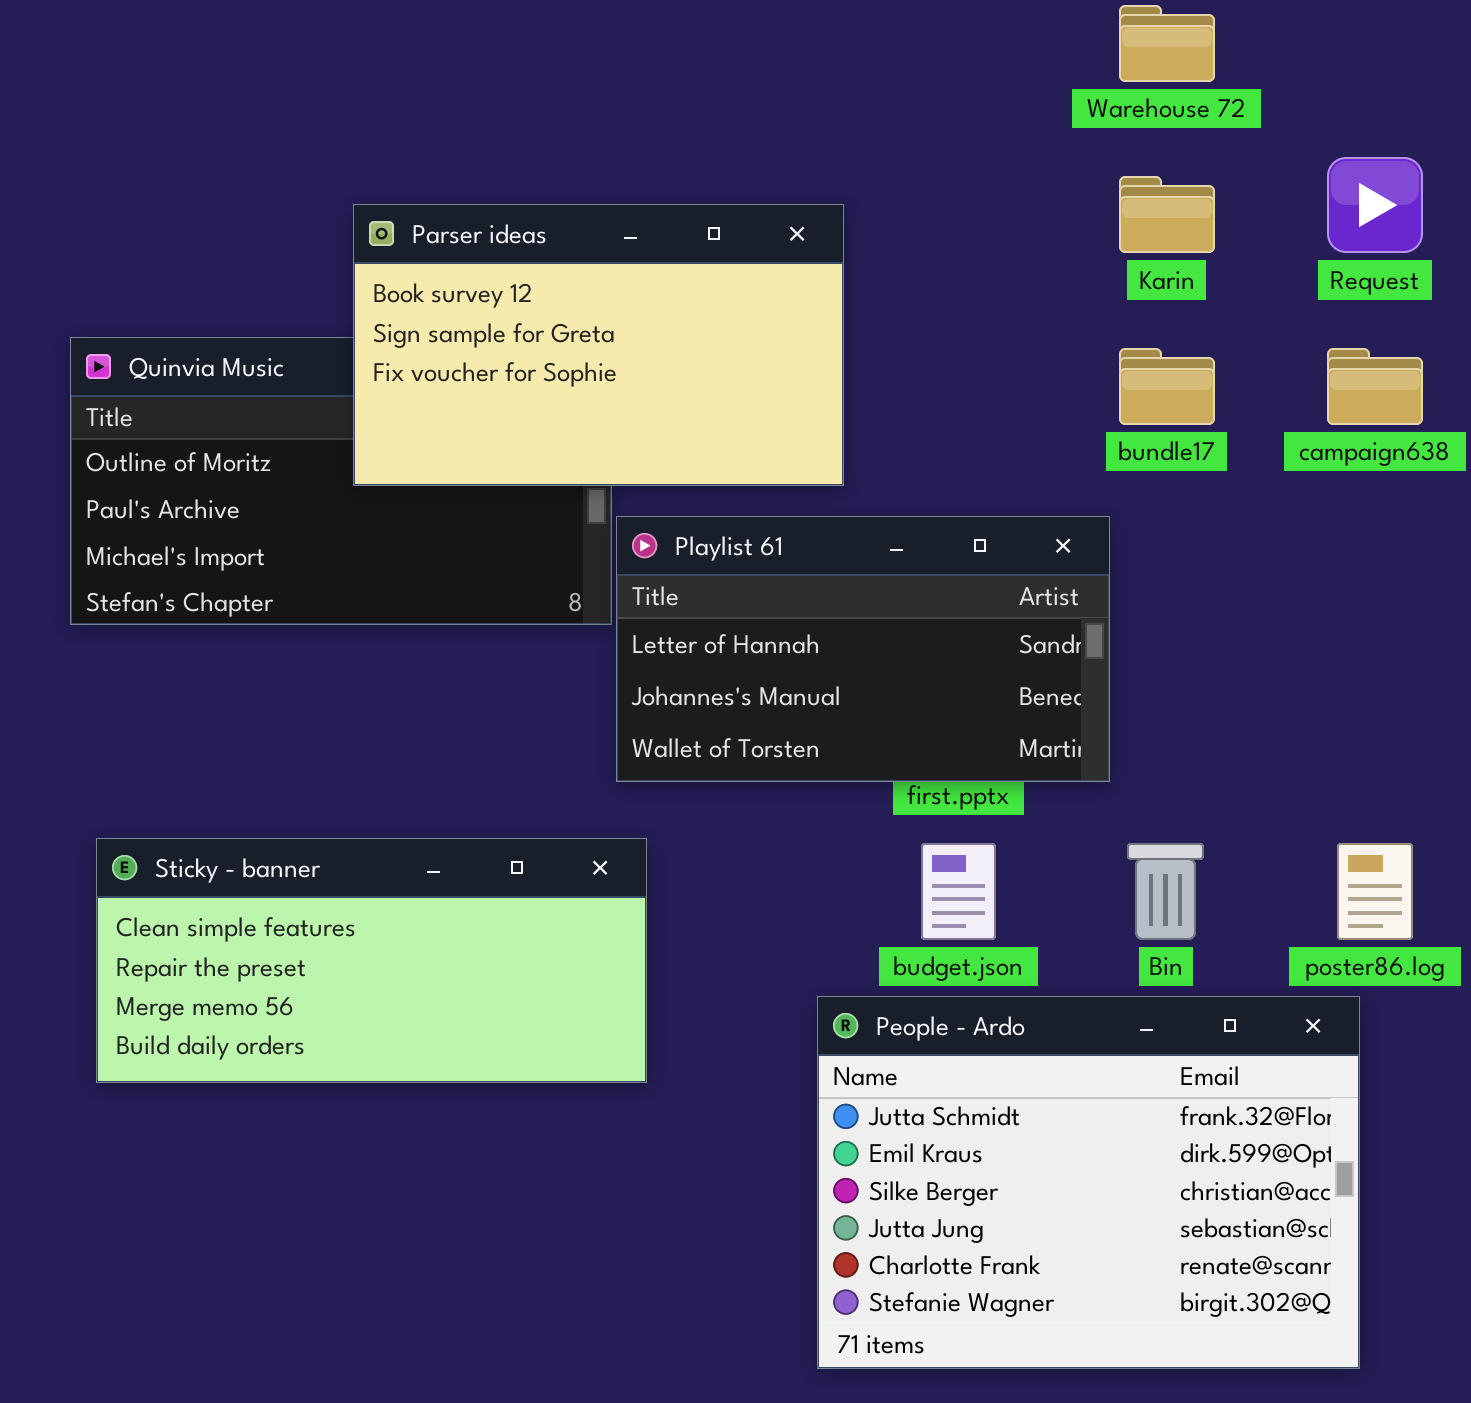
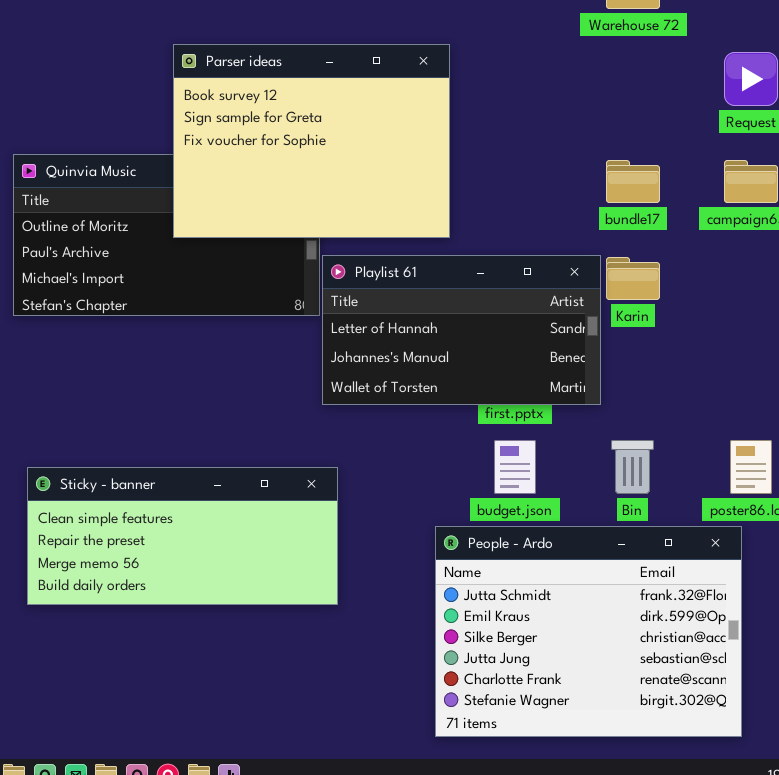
Karin: [1119,176,1215,253] -> [606,257,660,300], moved
Parser ideas: [353,204,844,486] -> [173,44,450,238], resized
Sticky - banner: [96,838,647,1083] -> [27,467,338,605], moved

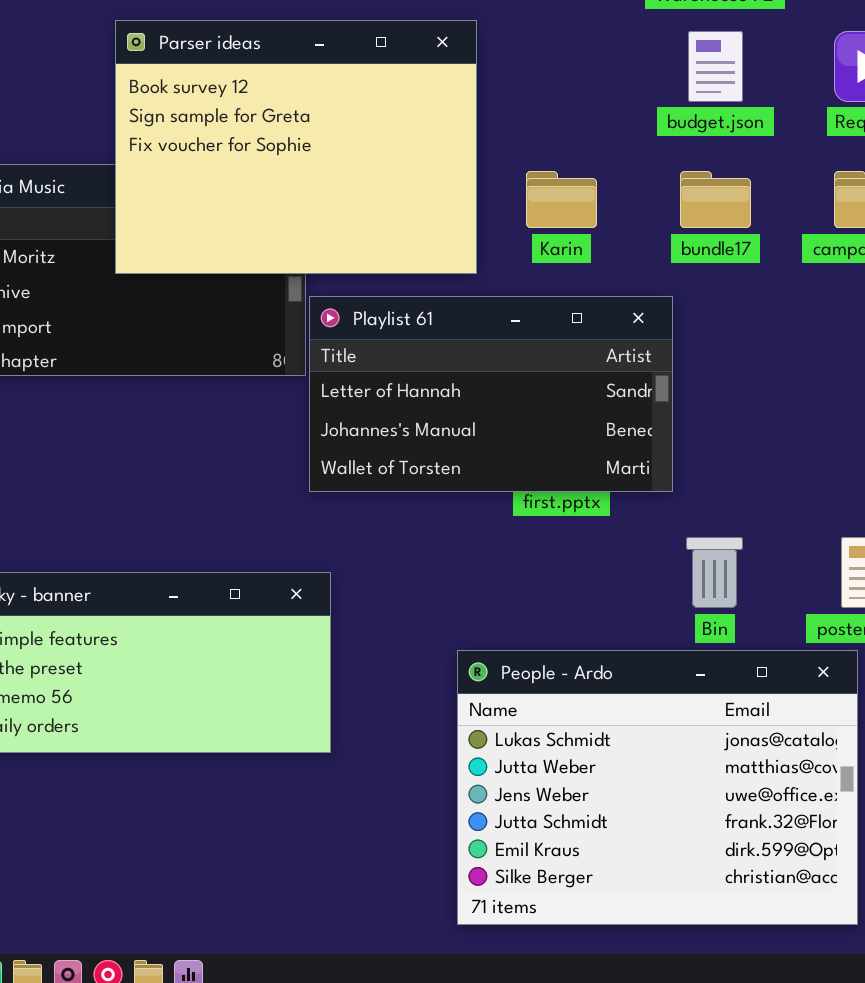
Karin: [606,257,660,300] -> [526,171,597,228], moved
budget.json: [494,440,536,494] -> [688,31,743,102], moved
People - Ardo: [435,526,742,737] -> [457,650,858,925], scrolled up 3 rows

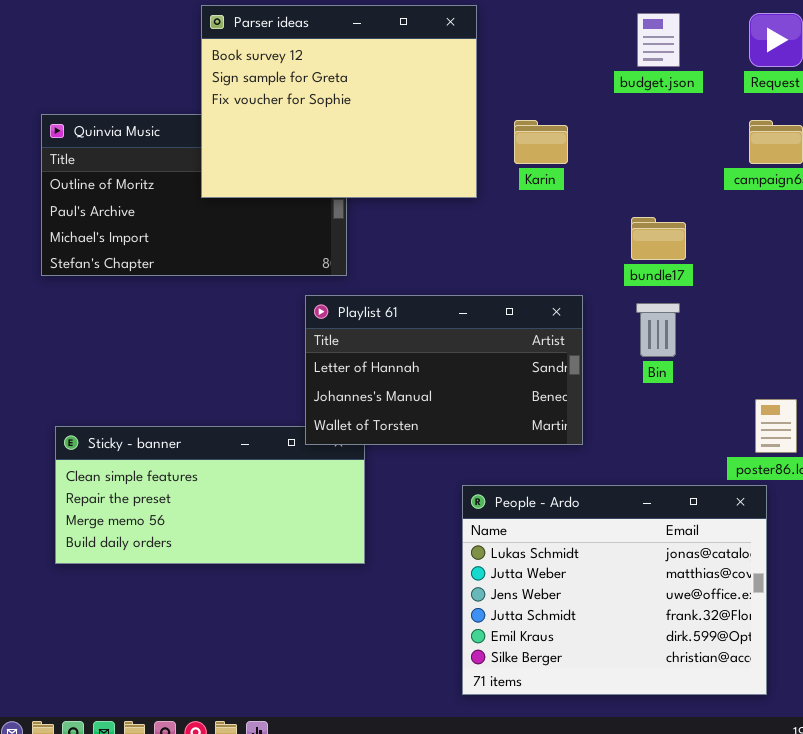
bundle17: [680,171,751,228] -> [631,217,686,260], moved
Playlist 61: [309,296,673,492] -> [305,295,583,445], moved
Bin: [686,537,743,608] -> [636,303,680,357], moved

